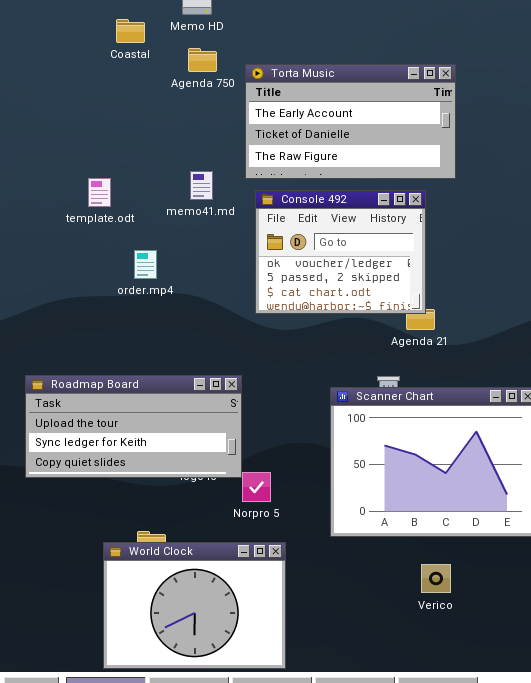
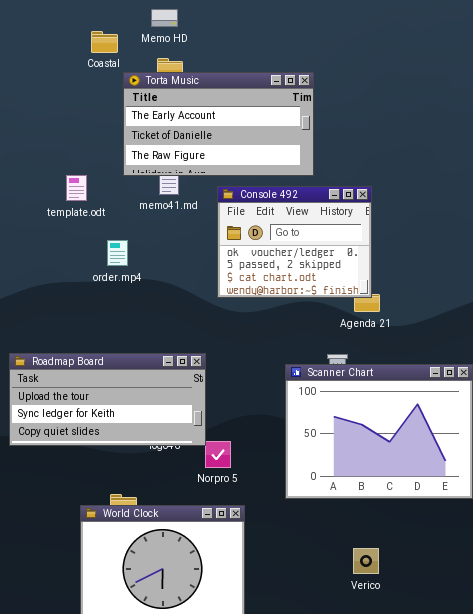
Torta Music: [245,64,456,179] -> [123,72,314,176], moved
Verico: [421,564,451,593] -> [353,548,379,574], moved

